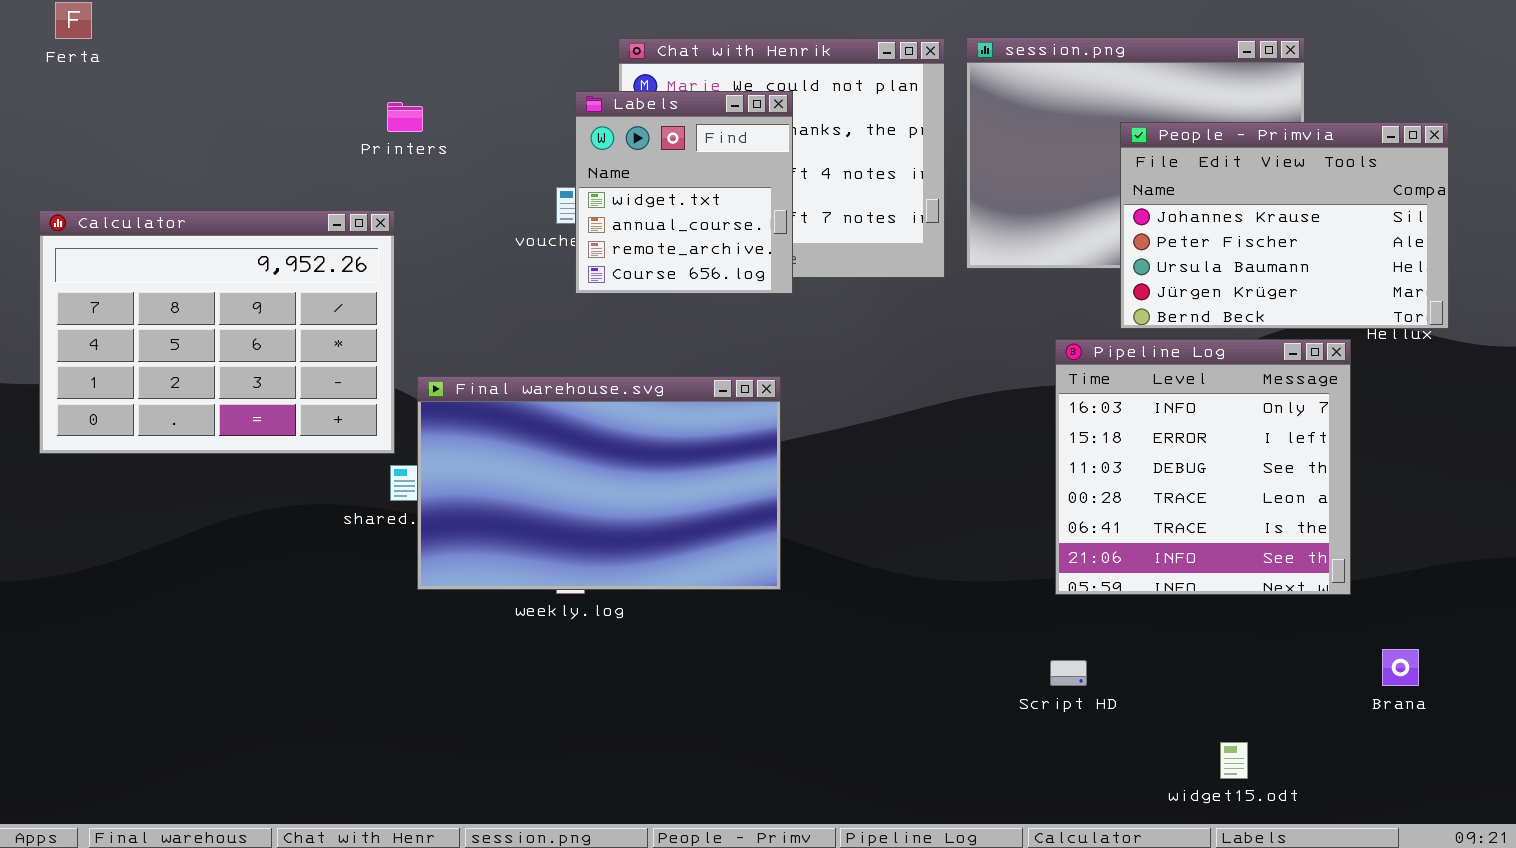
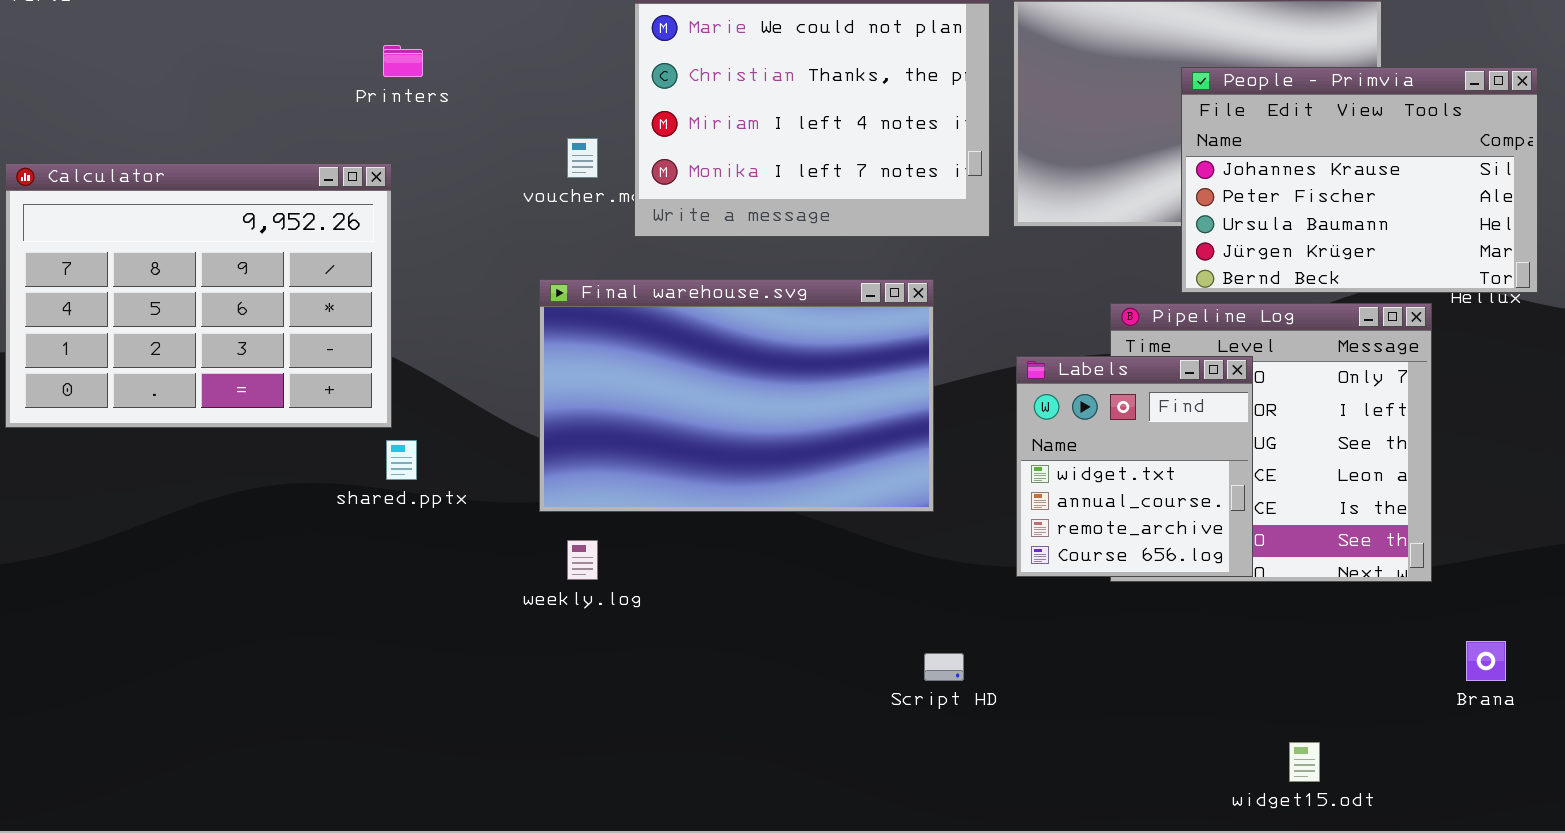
Labels: [575,91,793,294] -> [1016,356,1253,577], moved
Final warehouse.svg: [417,376,781,590] -> [539,279,934,512], moved
Script HD: [1050,660,1087,686] -> [924,653,964,681], moved

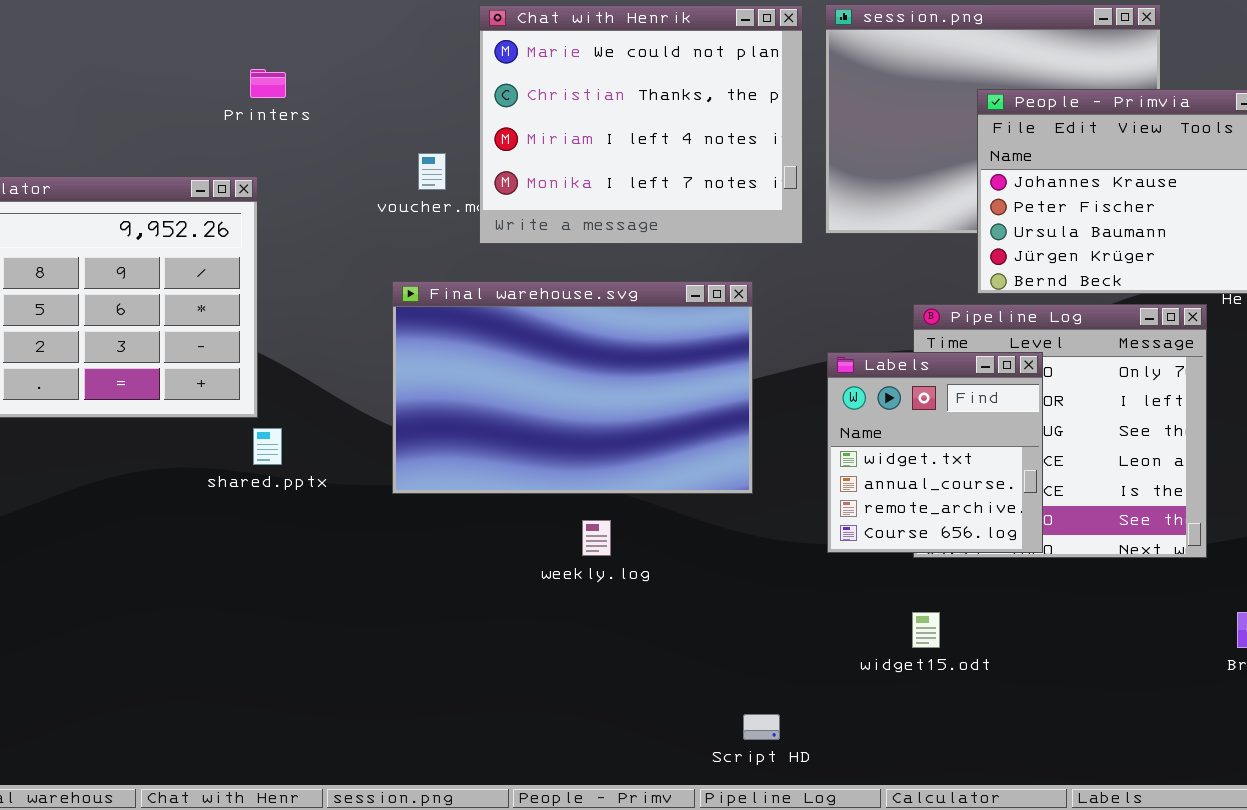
weekly.log: [567,540,598,580] -> [582,520,611,556], moved
Script HD: [924,653,964,681] -> [743,714,780,740], moved
widget15.odt: [1289,742,1320,782] -> [912,612,940,648], moved

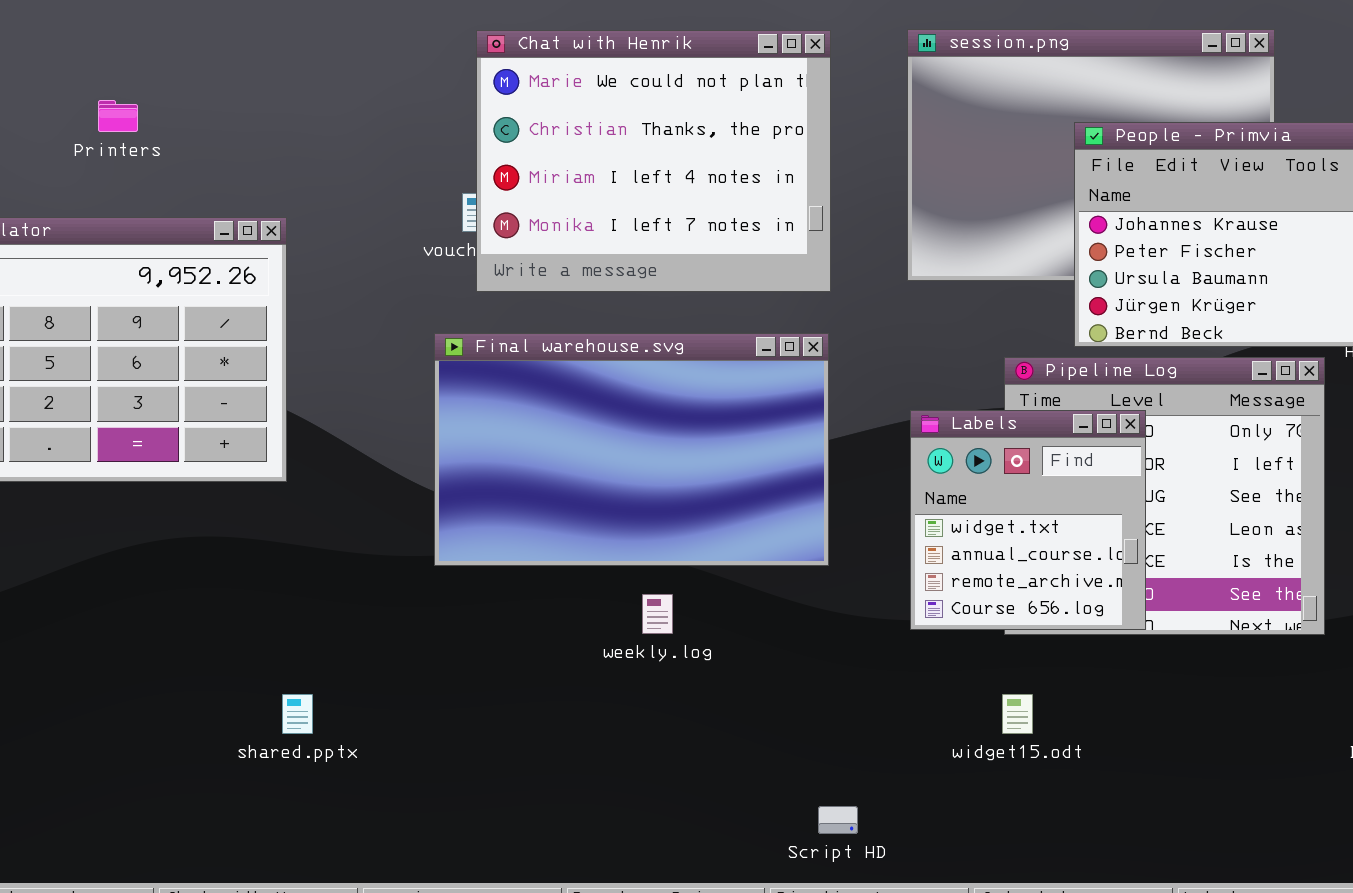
Chat with Henrik: [479,5,803,244] -> [476,30,831,292], moved
Printers: [250,69,286,98] -> [98,100,138,132], moved
shared.pptx: [253,428,282,465] -> [282,694,313,734], moved

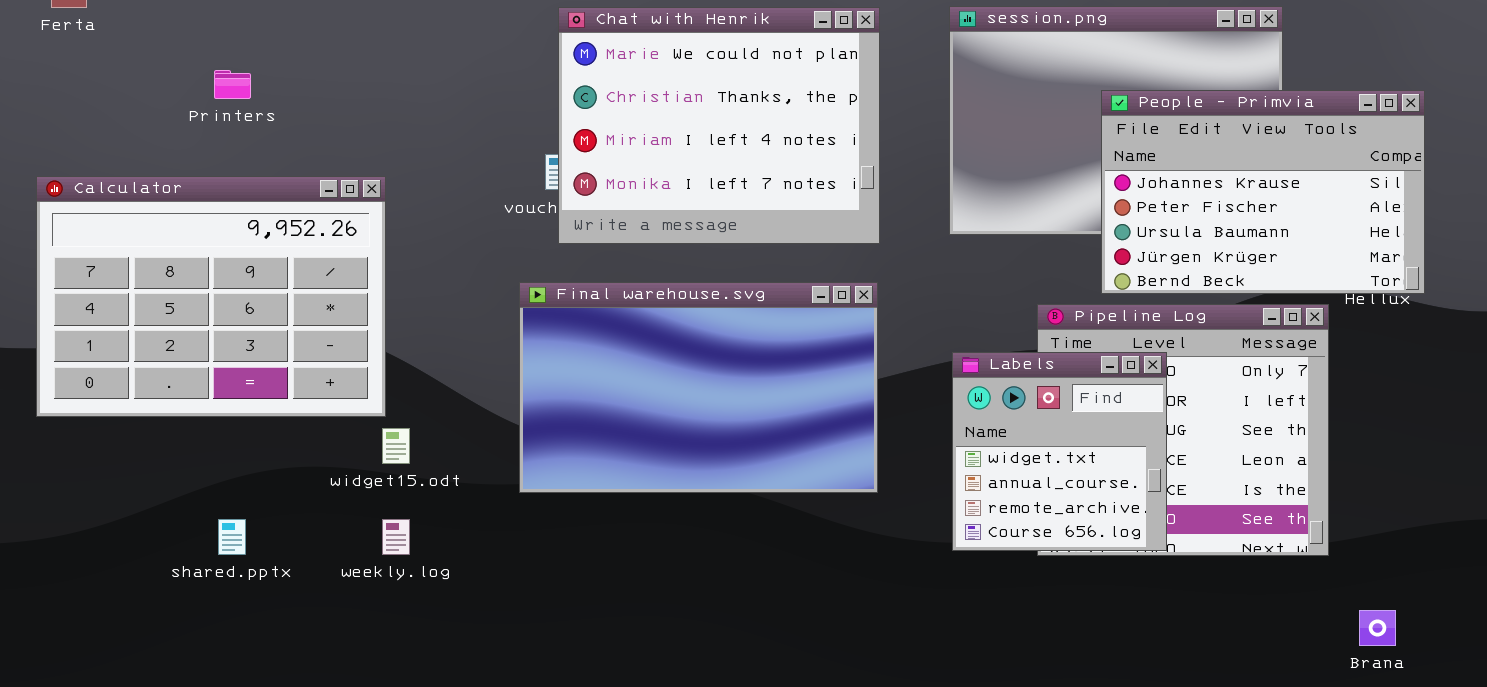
weekly.log: [642,594,673,634] -> [382,519,410,555], moved
shared.pptx: [282,694,313,734] -> [218,519,246,555], moved
widget15.odt: [1002,694,1033,734] -> [382,428,410,464], moved

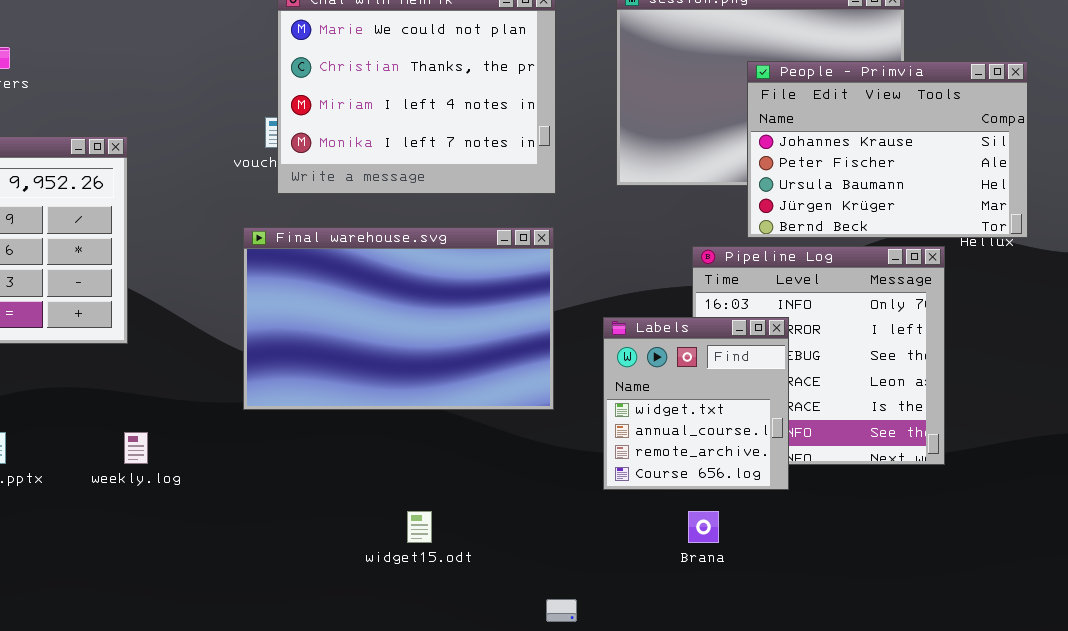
Labels: [952,352,1167,551] -> [603,317,789,490], moved
widget15.odt: [382,428,410,464] -> [407,511,432,543], moved
Brana: [1359,610,1396,646] -> [688,511,719,543], moved

